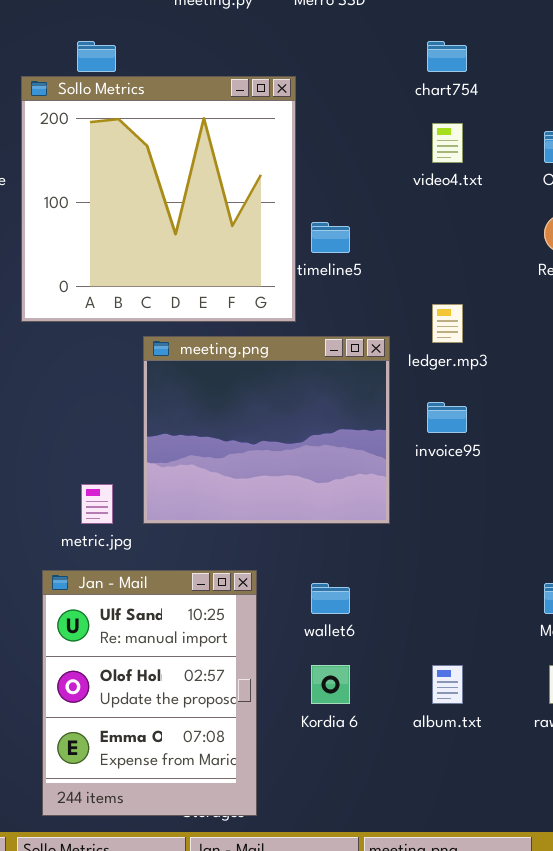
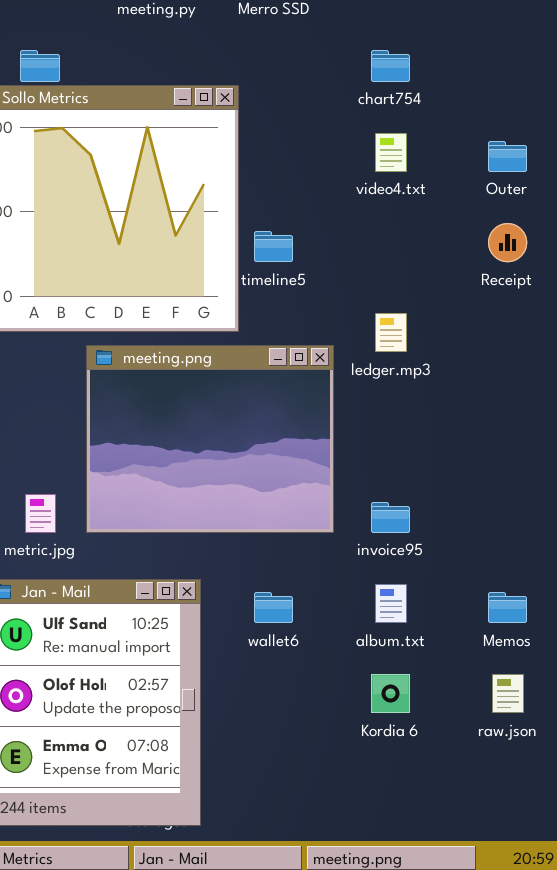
invoice95: [427,402,467,433] -> [371,502,410,533], moved
Kordia 6: [311,665,350,704] -> [371,674,410,713], moved
album.txt: [432,665,463,704] -> [375,584,407,623], moved

